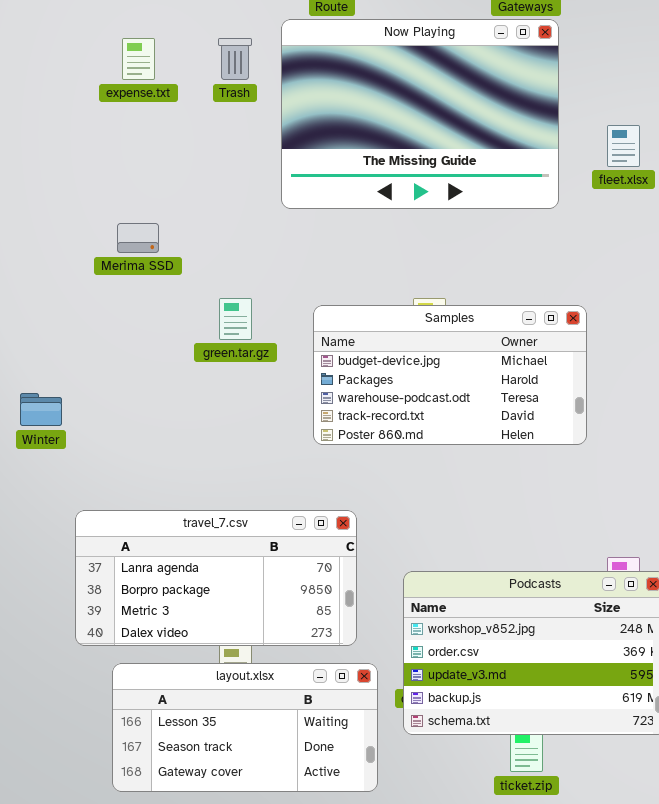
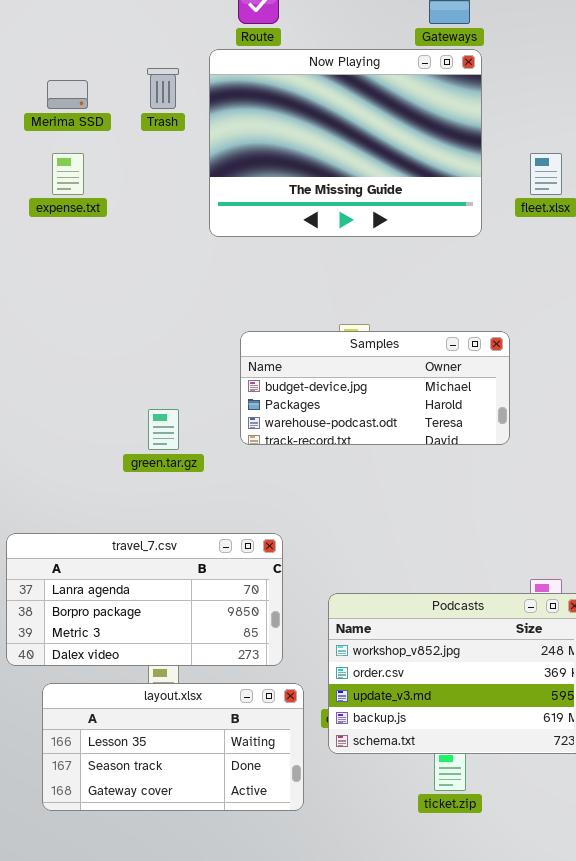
expense.txt: [122,38,155,80] -> [52,153,84,195], moved
Merima SSD: [117,223,159,253] -> [47,80,88,109], moved
green.tar.gz: [219,298,252,340] -> [148,409,179,450], moved
Samples: [313,305,587,445] -> [240,331,510,445], resized

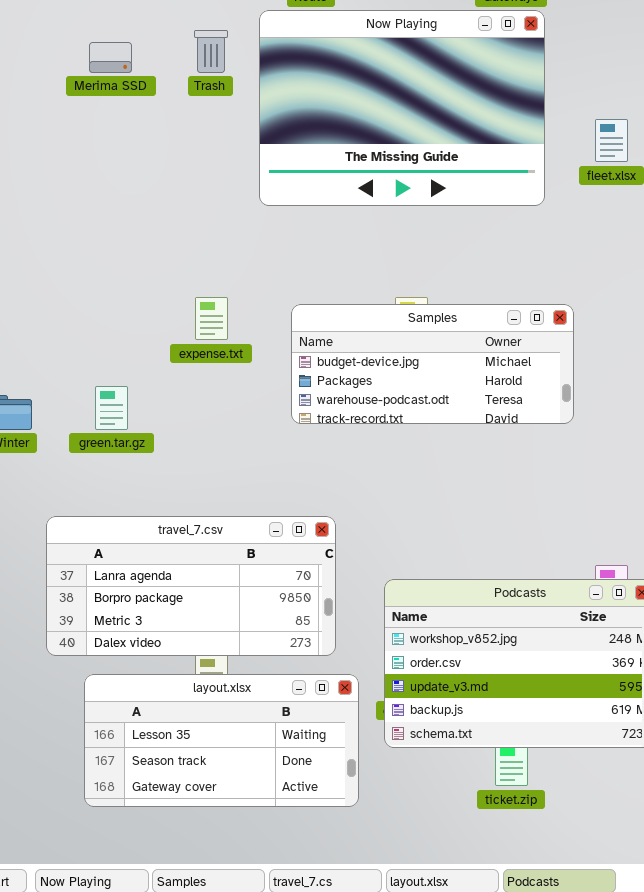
expense.txt: [52,153,84,195] -> [195,297,228,340], moved
green.tar.gz: [148,409,179,450] -> [95,386,128,430], moved

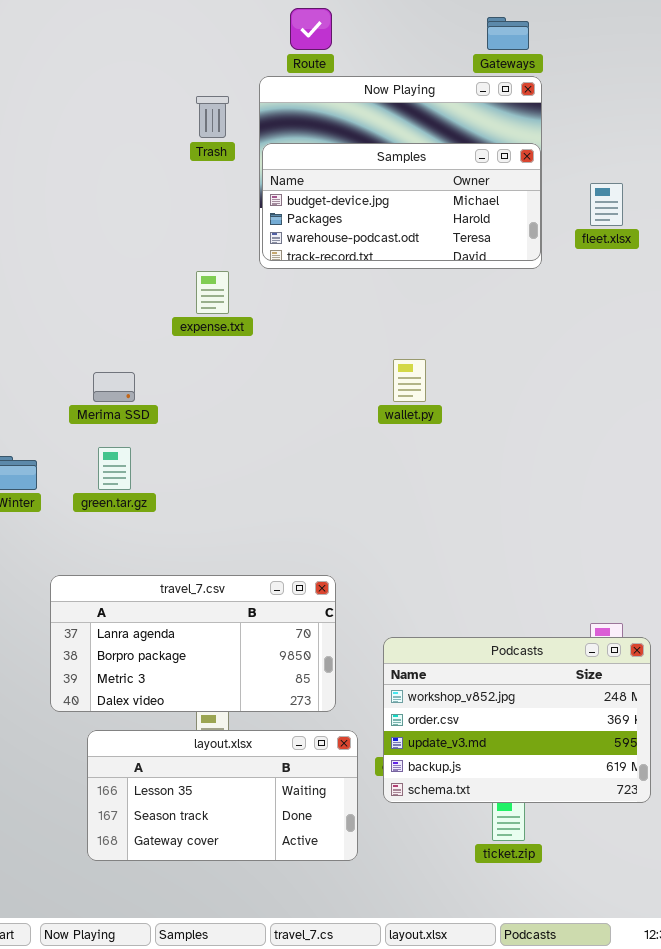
Merima SSD: [89,42,132,73] -> [93,372,135,402], moved
expense.txt: [195,297,228,340] -> [196,271,229,314], moved
Samples: [291,304,574,424] -> [262,143,541,261], moved

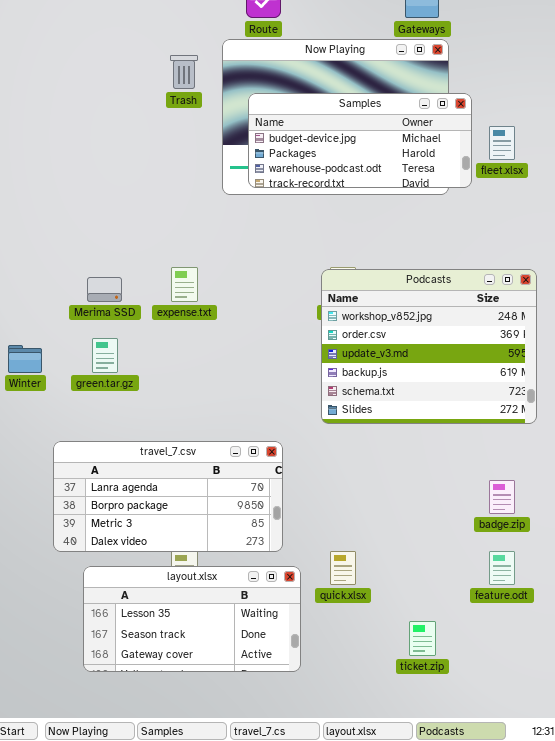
Samples: [262,143,541,261] -> [248,93,472,188], moved
expense.txt: [196,271,229,314] -> [171,267,198,302], moved
Podcasts: [383,637,651,803] -> [321,269,537,424], moved, resized

